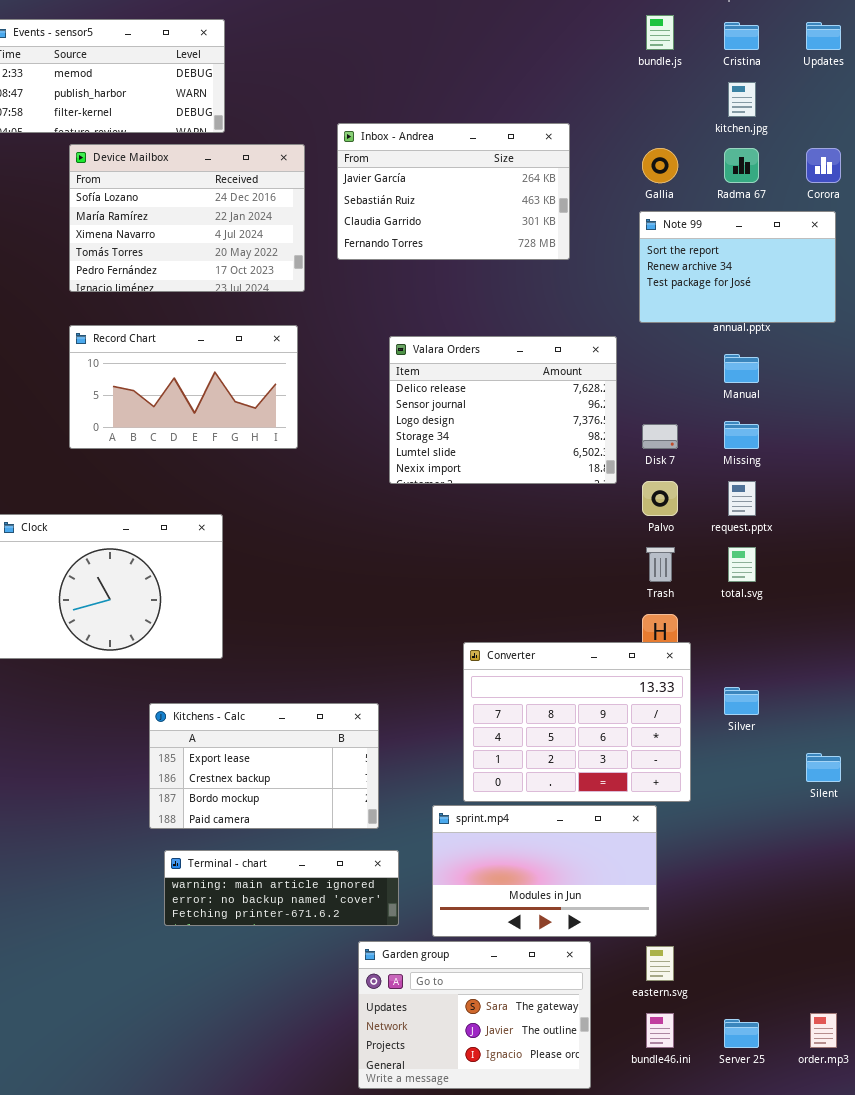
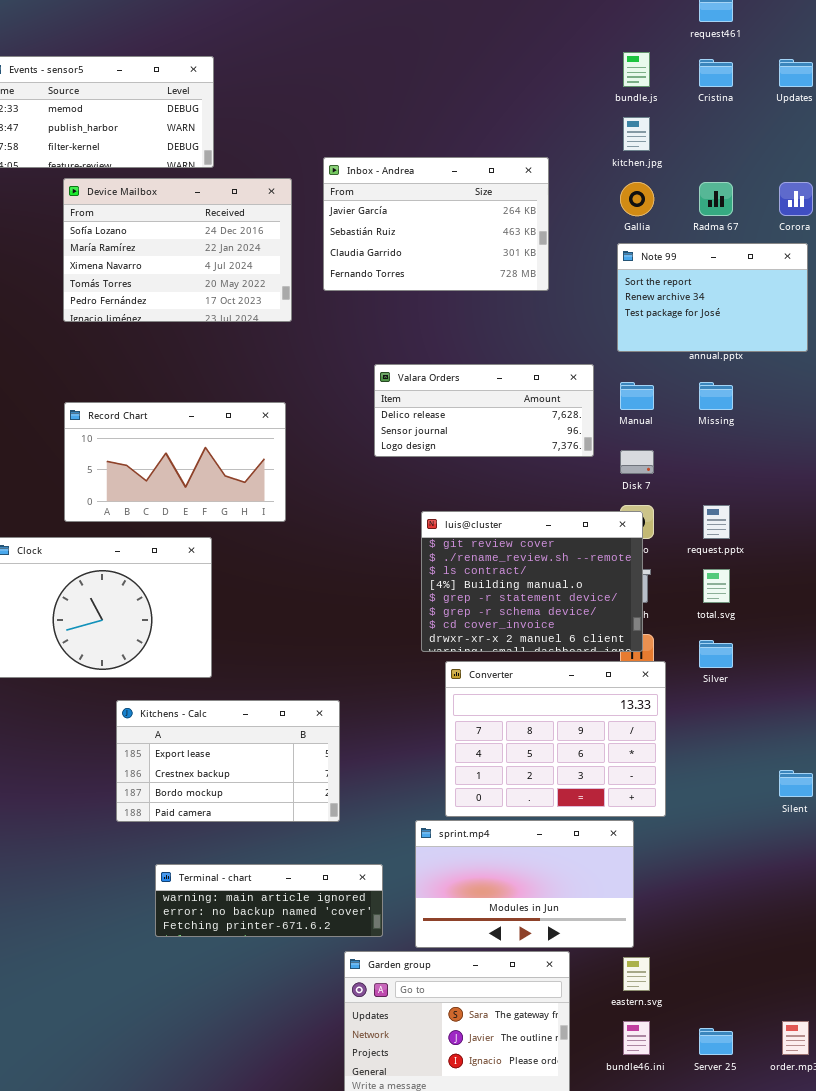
kitchen.jpg: [728,82,756,117] -> [623,117,650,151], moved
Record Chart: [69,325,298,449] -> [64,402,286,522], moved
Valara Orders: [389,336,617,484] -> [374,364,594,457], resized
Manual: [724,354,759,383] -> [620,382,654,410], moved
Missing: [724,421,759,449] -> [699,382,733,410], moved
luis@cluster: none -> [421,511,643,652], opened
Silver: [724,687,759,715] -> [699,640,733,668], moved
Kitchens - Calc: [149,703,379,829] -> [116,700,340,822], moved

